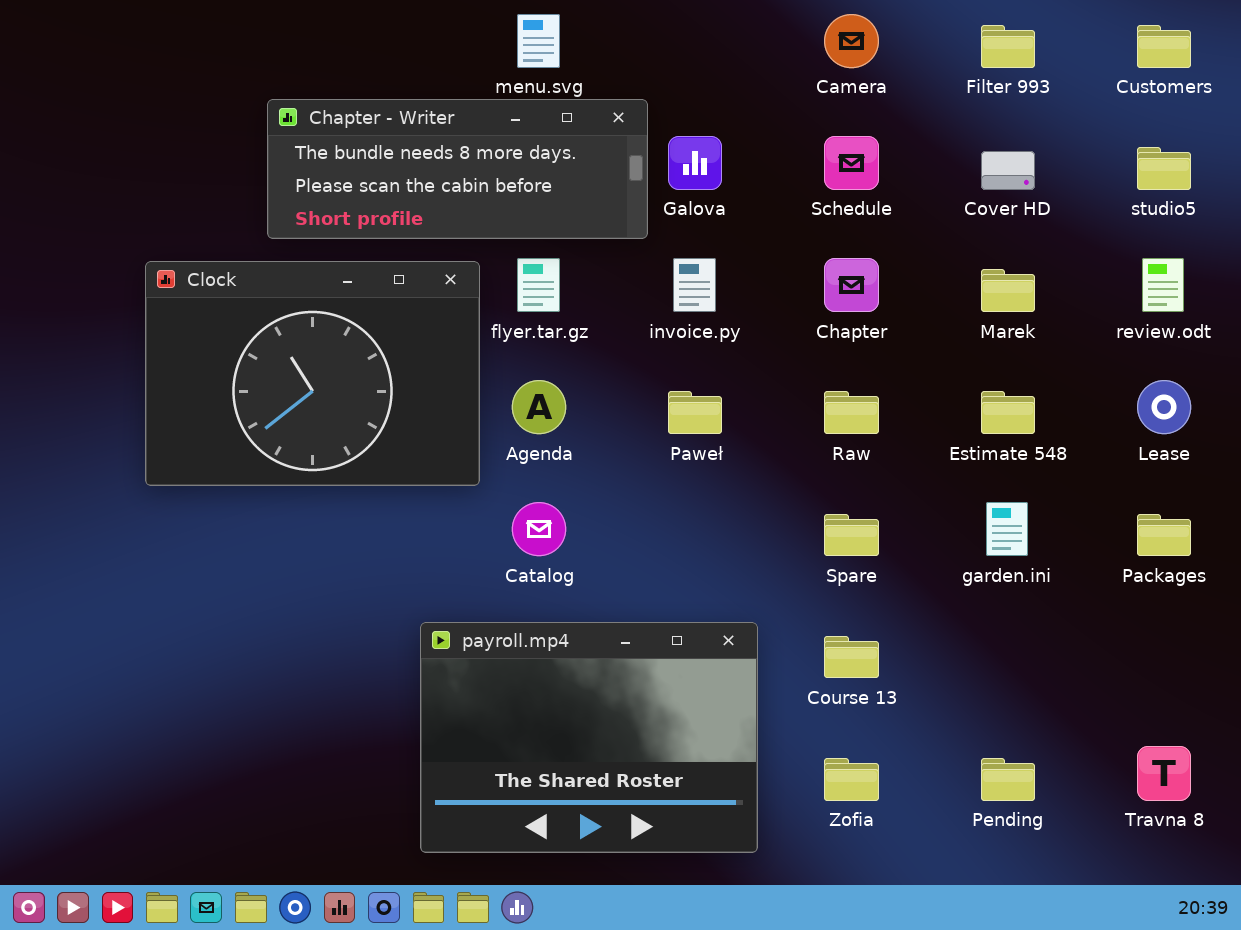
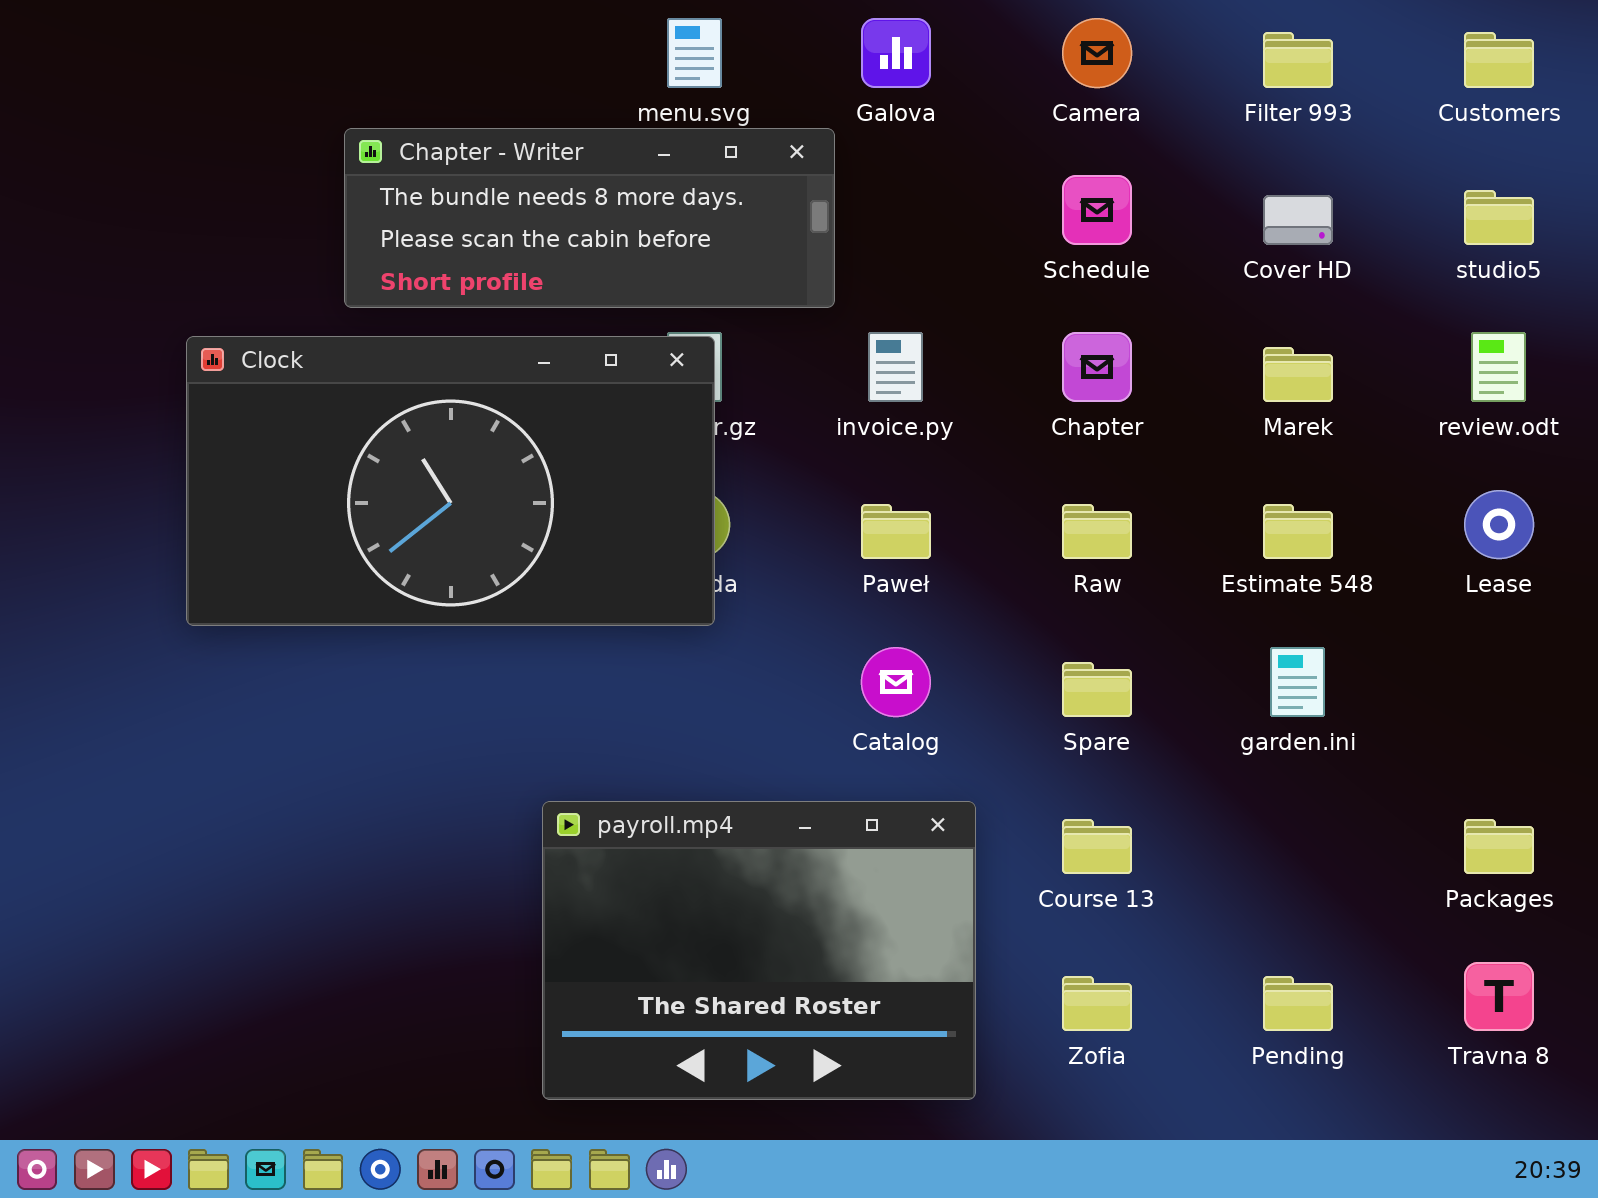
Galova: [668,136,722,190] -> [861,18,931,88], moved
Clock: [145,261,480,486] -> [186,336,715,626], resized
Catalog: [512,502,566,556] -> [861,647,931,717], moved
Packages: [1137,514,1191,556] -> [1464,819,1534,874], moved

